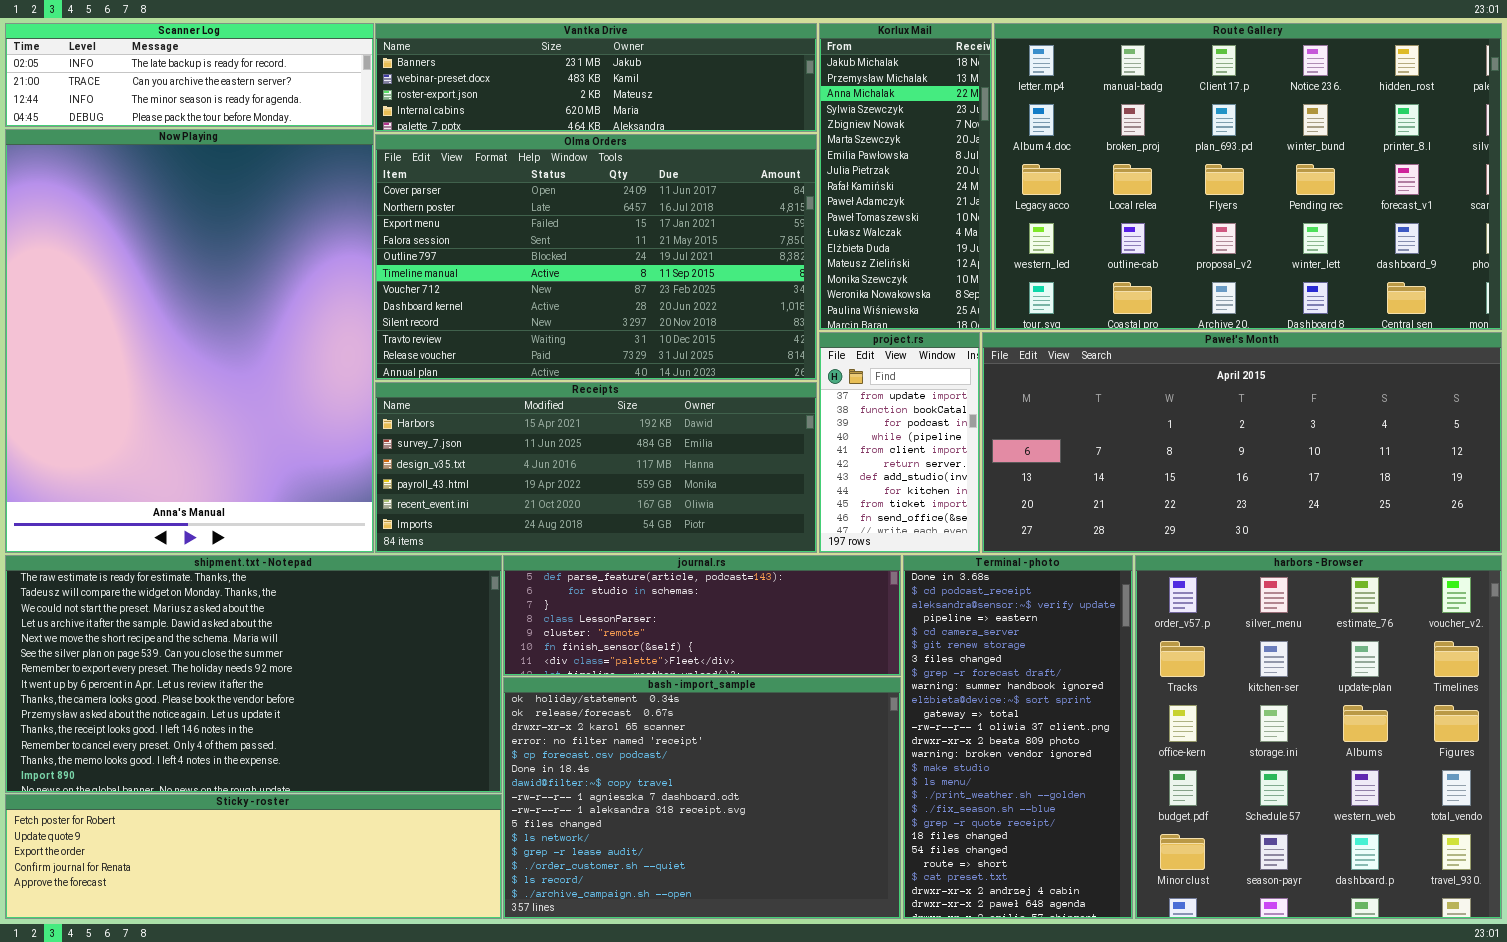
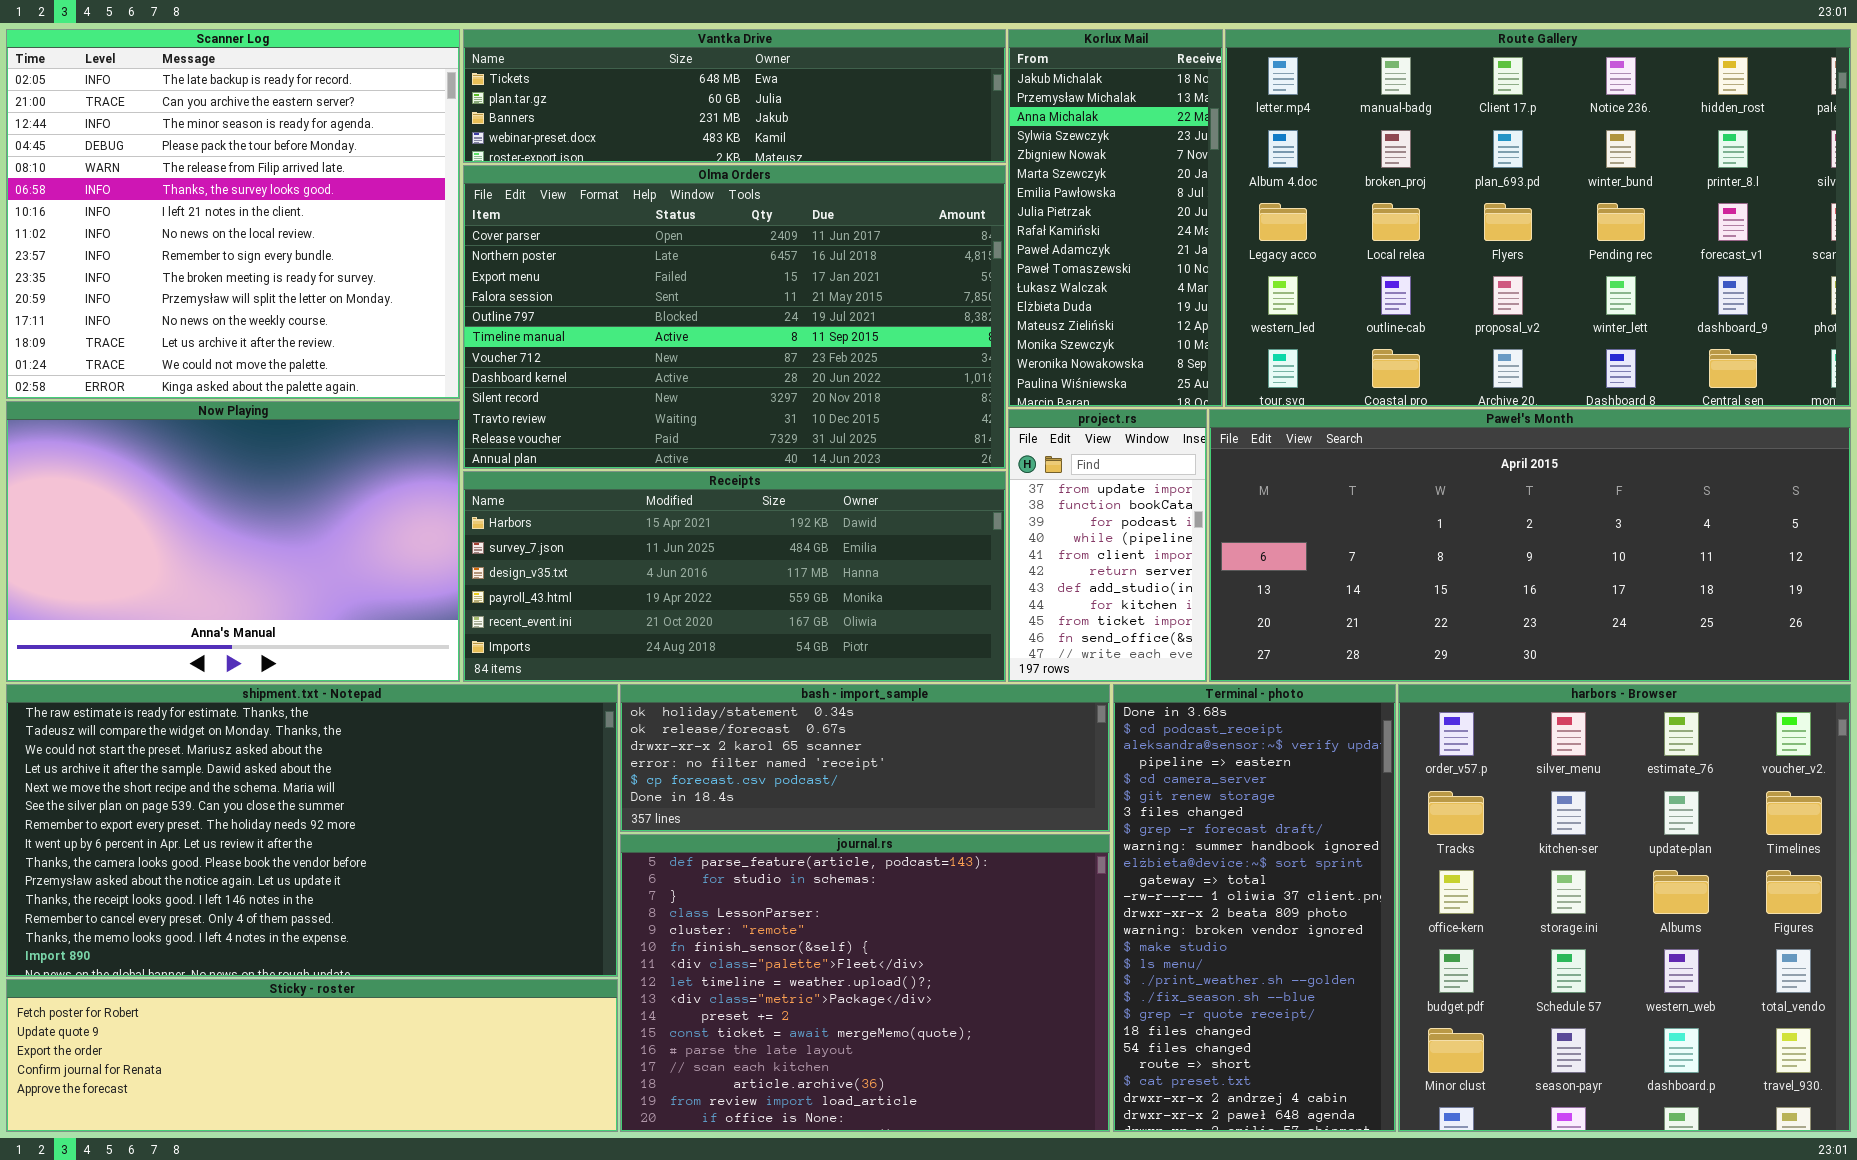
Scanner Log: [5,23,374,127] -> [6,29,460,399], resized
Vantka Drive: [375,23,817,132] -> [463,29,1006,163], scrolled up 2 rows
Now Playing: [5,129,374,553] -> [6,401,460,682], resized
journal.rs: [503,555,901,676] -> [620,834,1110,1132], moved, resized
bash - import_sample: [503,677,901,919] -> [620,684,1110,832], moved, resized

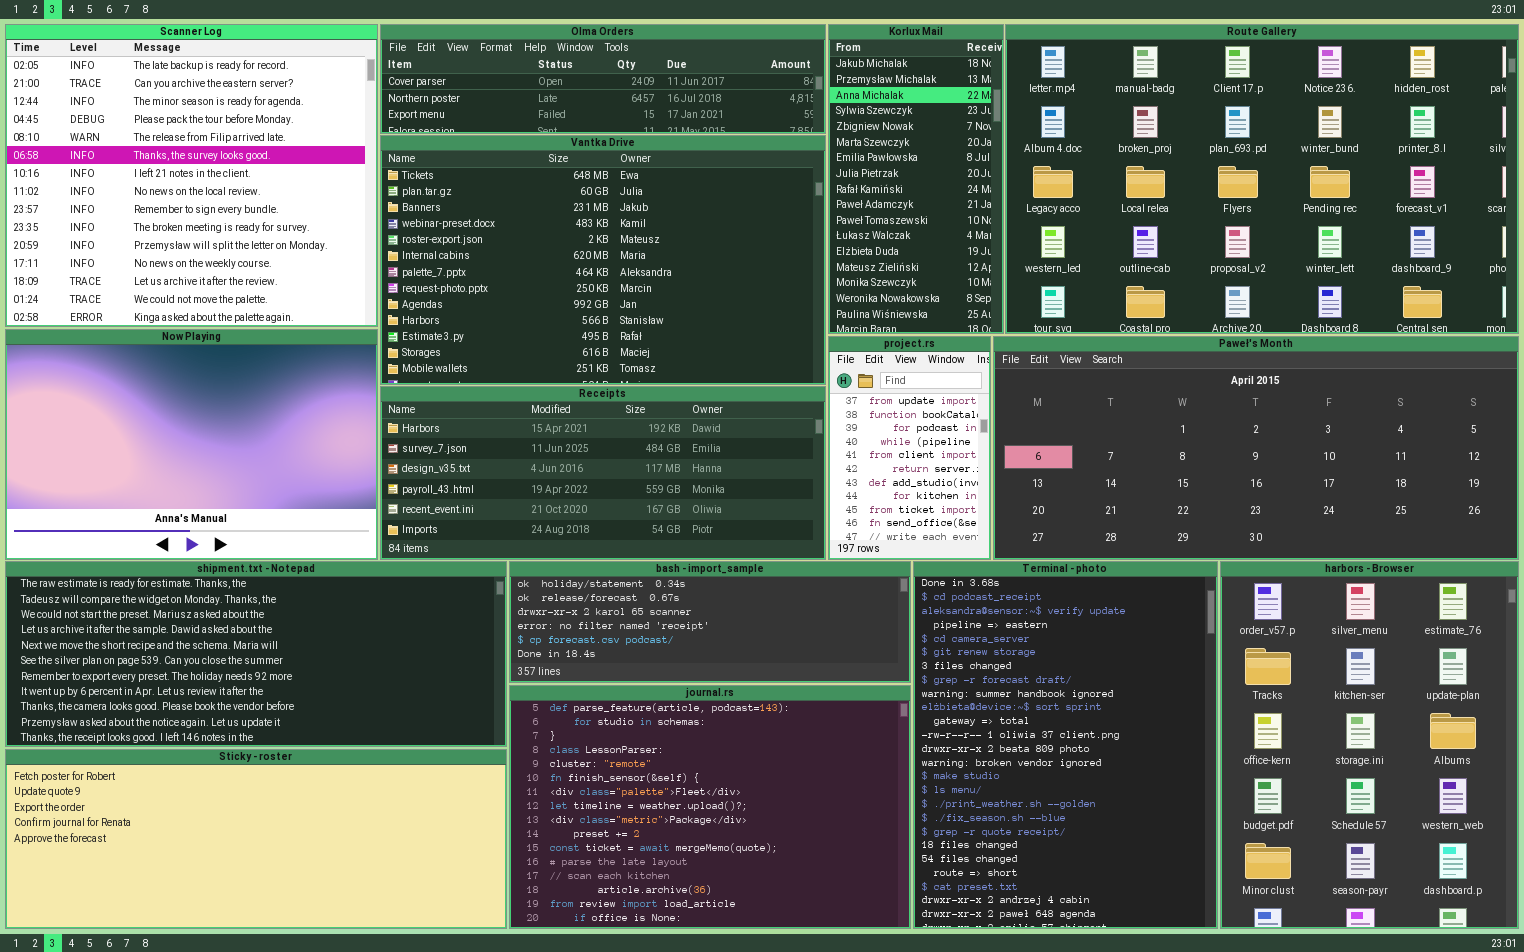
Vantka Drive: [463,29,1006,163] -> [380,135,826,385], moved, resized
Olma Orders: [463,165,1006,469] -> [380,24,826,134], moved, resized
shipment.txt - Notepad: [6,684,618,977] -> [5,561,507,747], resized
Terminal - photo: [1113,684,1396,1132] -> [913,561,1218,929], resized
harbors - Browser: [1398,684,1851,1132] -> [1220,561,1519,929], resized
Sticky - roster: [6,979,618,1132] -> [5,749,507,929], resized

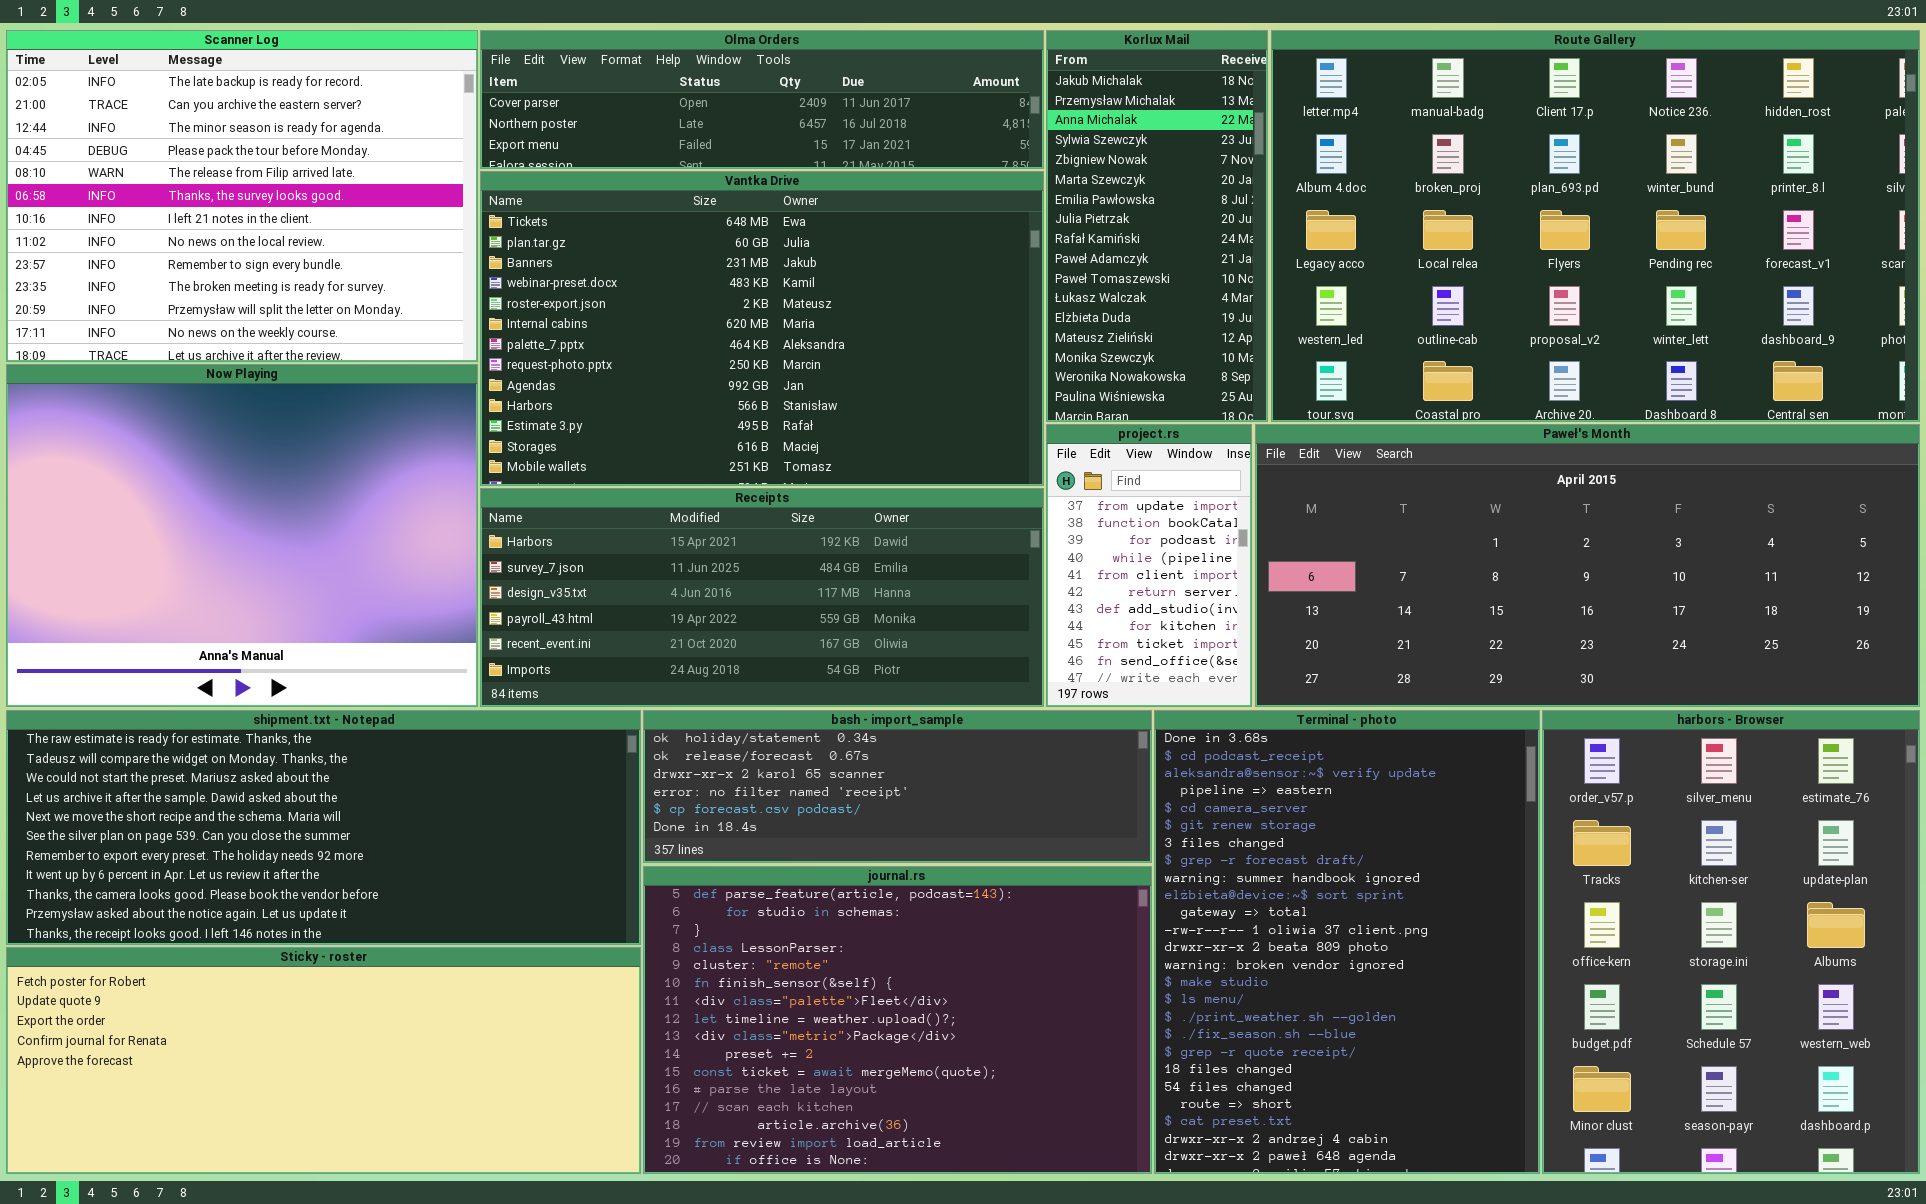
Scanner Log: [5,24,378,327] -> [6,30,478,362], resized
Now Playing: [5,329,378,560] -> [6,364,478,707], resized

